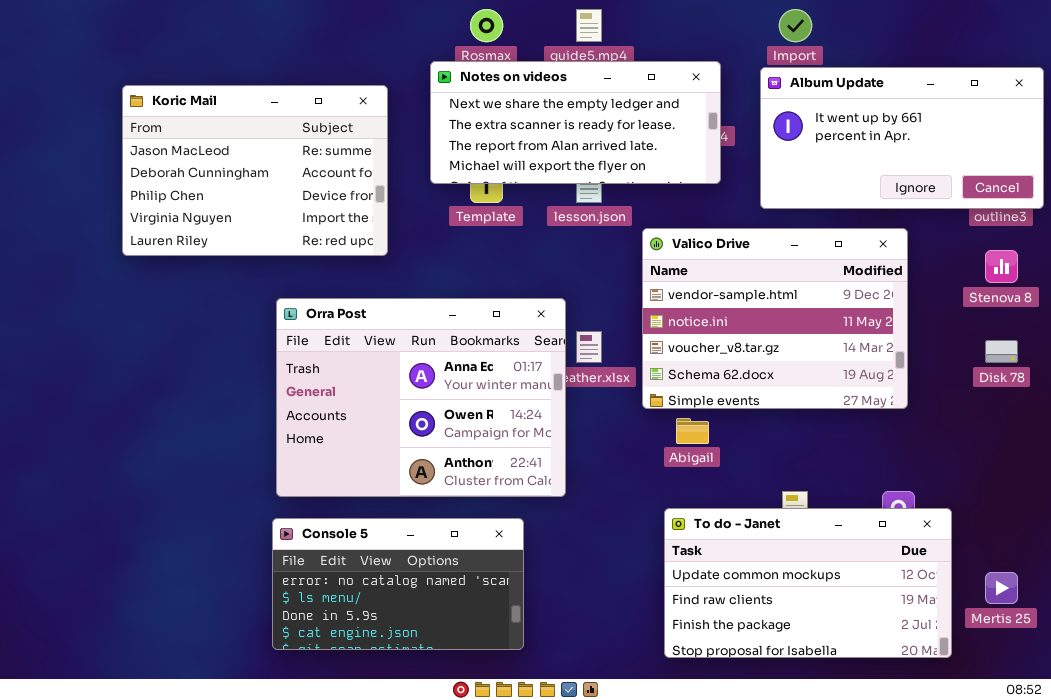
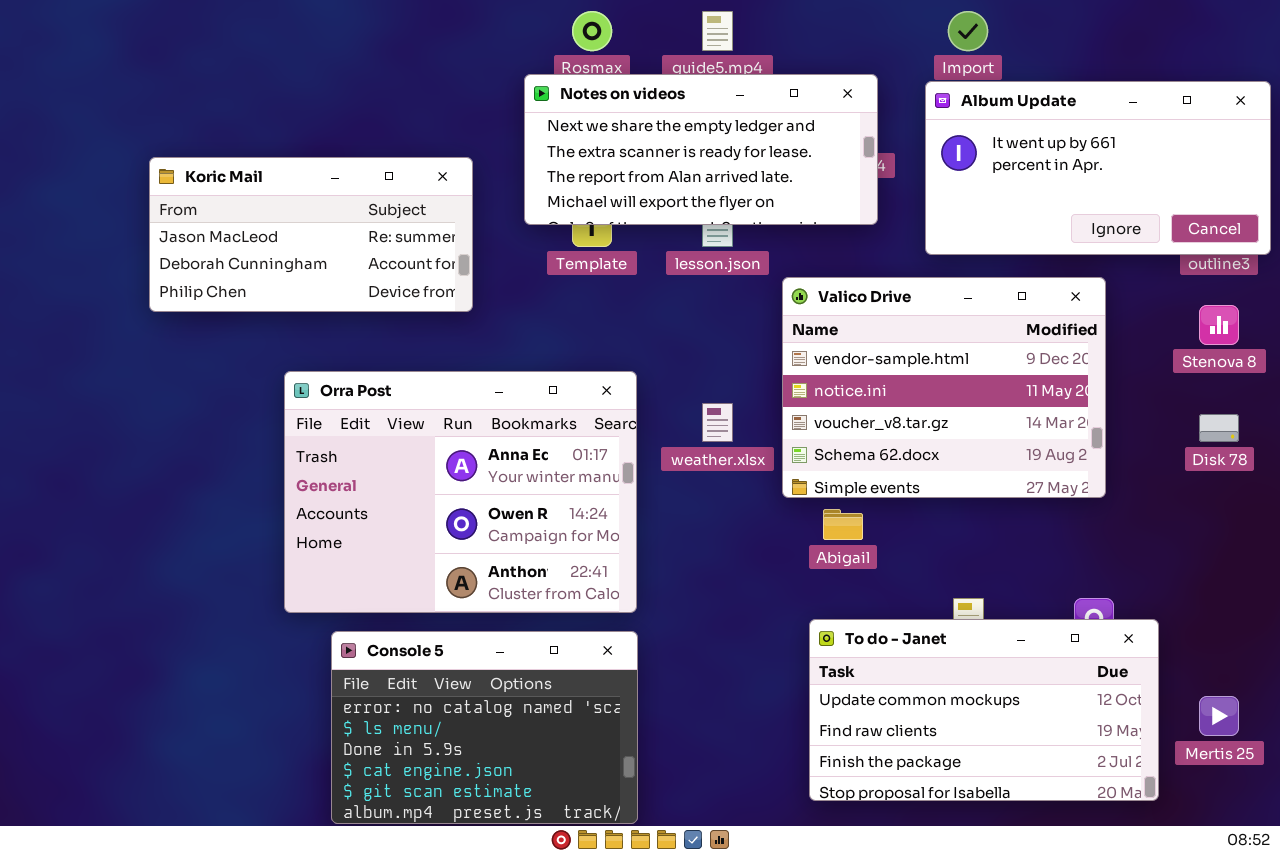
Koric Mail: [122,85,388,256] -> [149,157,473,312], resized
Orra Post: [276,298,566,497] -> [284,371,637,613], moved
Console 5: [272,518,524,650] -> [331,631,638,824], resized

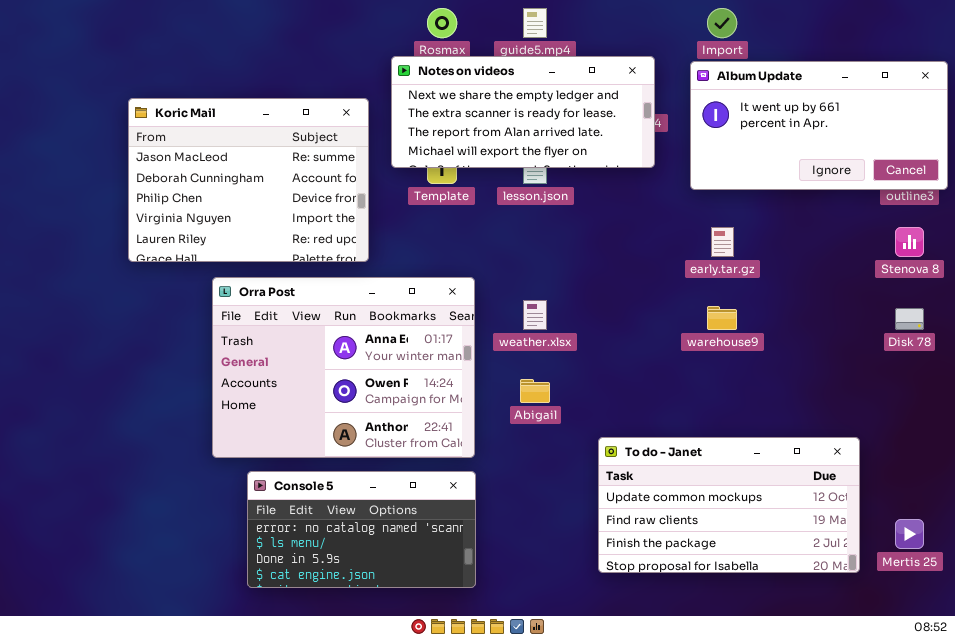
Koric Mail: [149,157,473,312] -> [128,98,369,262], moved, resized
Valico Drive: [782,277,1106,498] -> none, closed
Abigail: [823,509,863,540] -> [520,379,550,403], moved
To do - Janet: [809,619,1159,801] -> [598,437,860,573], moved
Console 5: [331,631,638,824] -> [247,471,476,588], resized

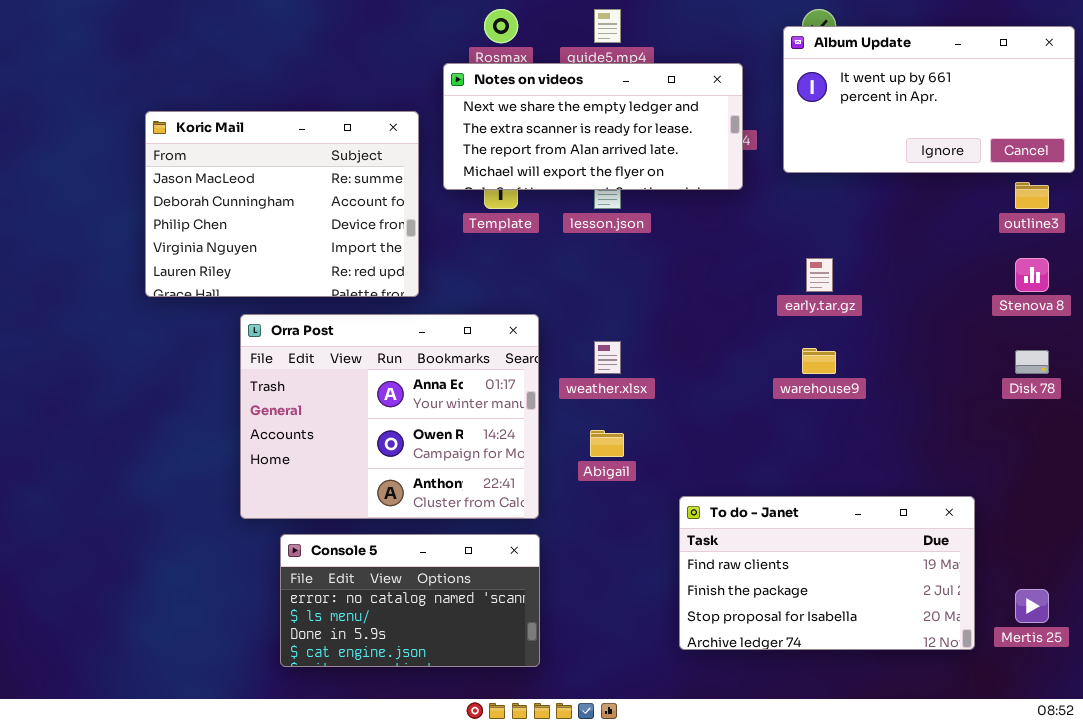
Album Update: [690,61,948,190] -> [783,26,1075,173], moved
To do - Janet: [598,437,860,573] -> [679,496,975,650], scrolled down 1 row

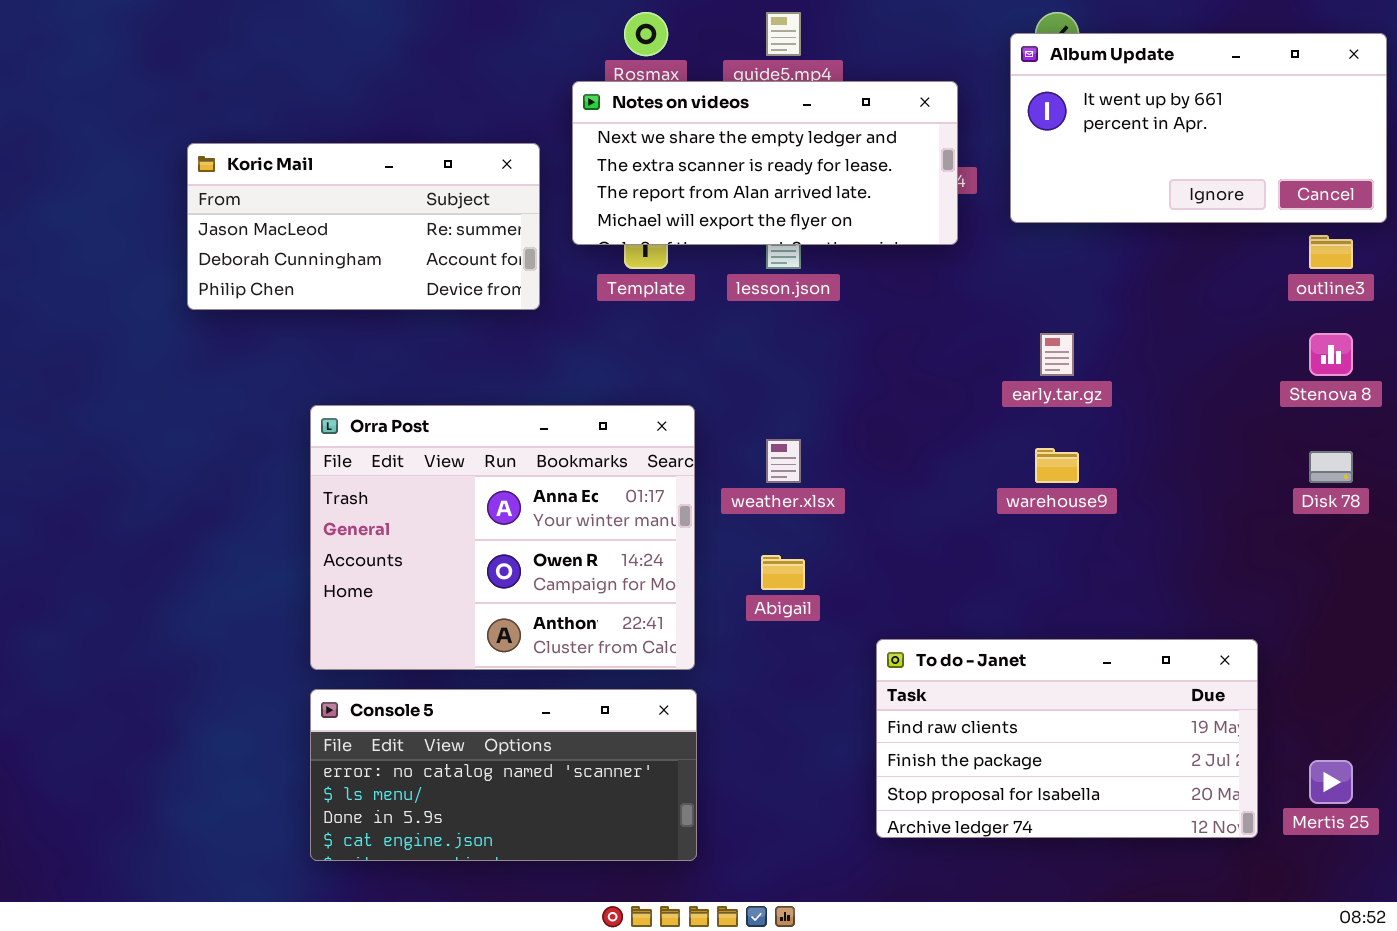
Koric Mail: [145,111,419,297] -> [187,143,540,310], resized
Console 5: [280,534,540,667] -> [310,689,697,861], resized

